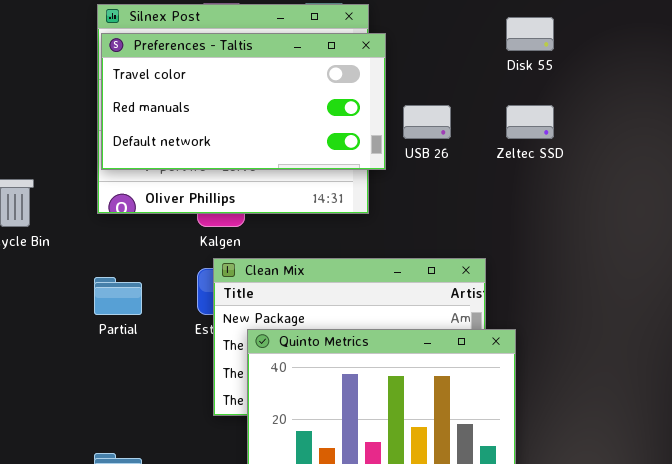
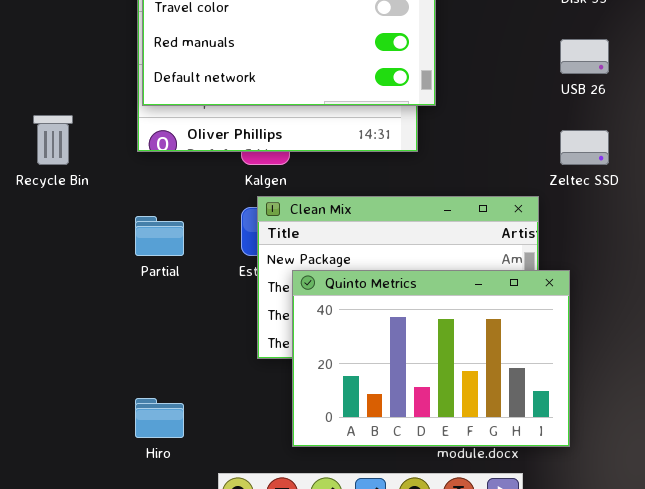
USB 26: [403,105,451,139] -> [560,39,609,74], moved
Zeltec SSD: [506,105,554,139] -> [560,130,609,165], moved

